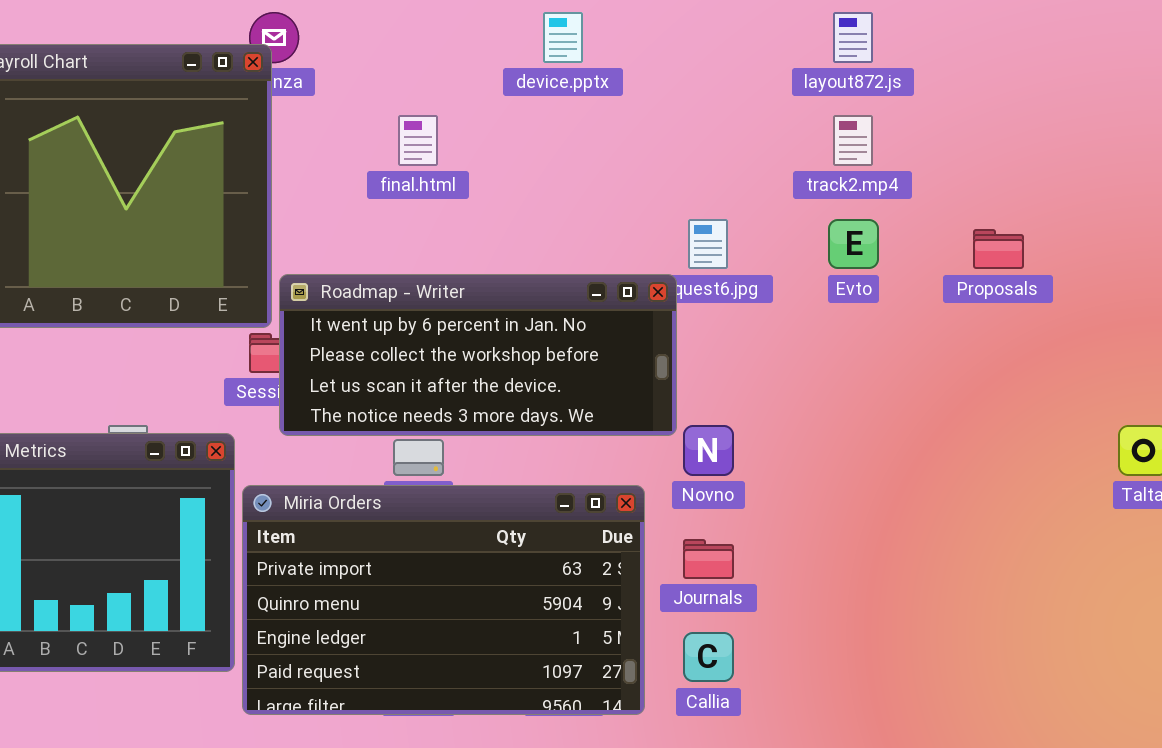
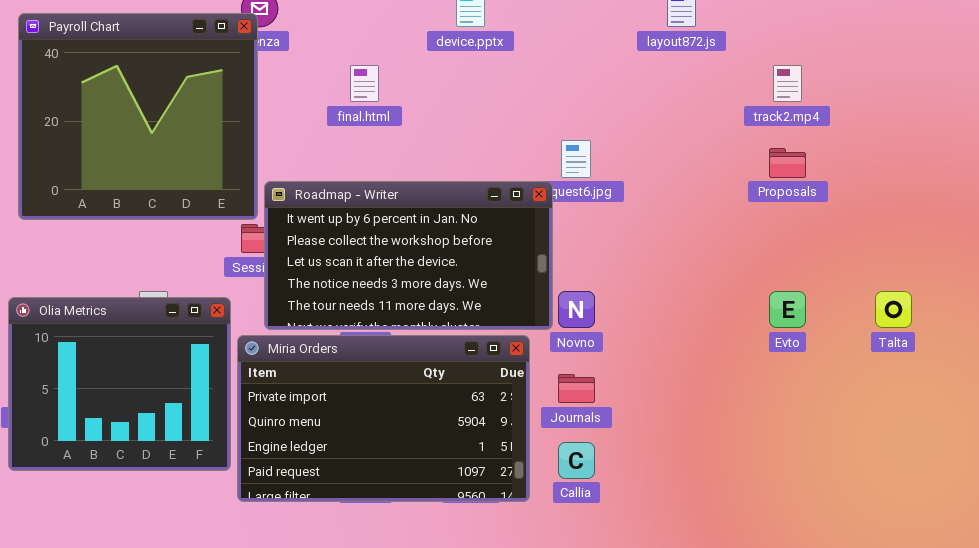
track2.mp4: [833,115,873,166] -> [773,65,802,102], moved
Evto: [828,219,879,269] -> [769,291,806,328], moved
Roadmap - Writer: [279,274,677,436] -> [264,181,553,330], resized

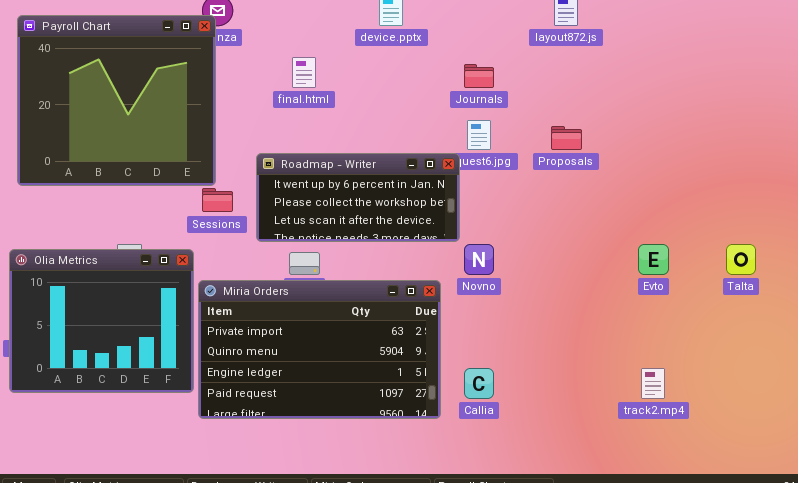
track2.mp4: [773,65,802,102] -> [641,368,665,399], moved
Proposals: [769,148,806,178] -> [551,126,582,150], moved
Roadmap - Writer: [264,181,553,330] -> [256,153,460,242], resized
Journals: [558,374,595,403] -> [464,64,494,88], moved

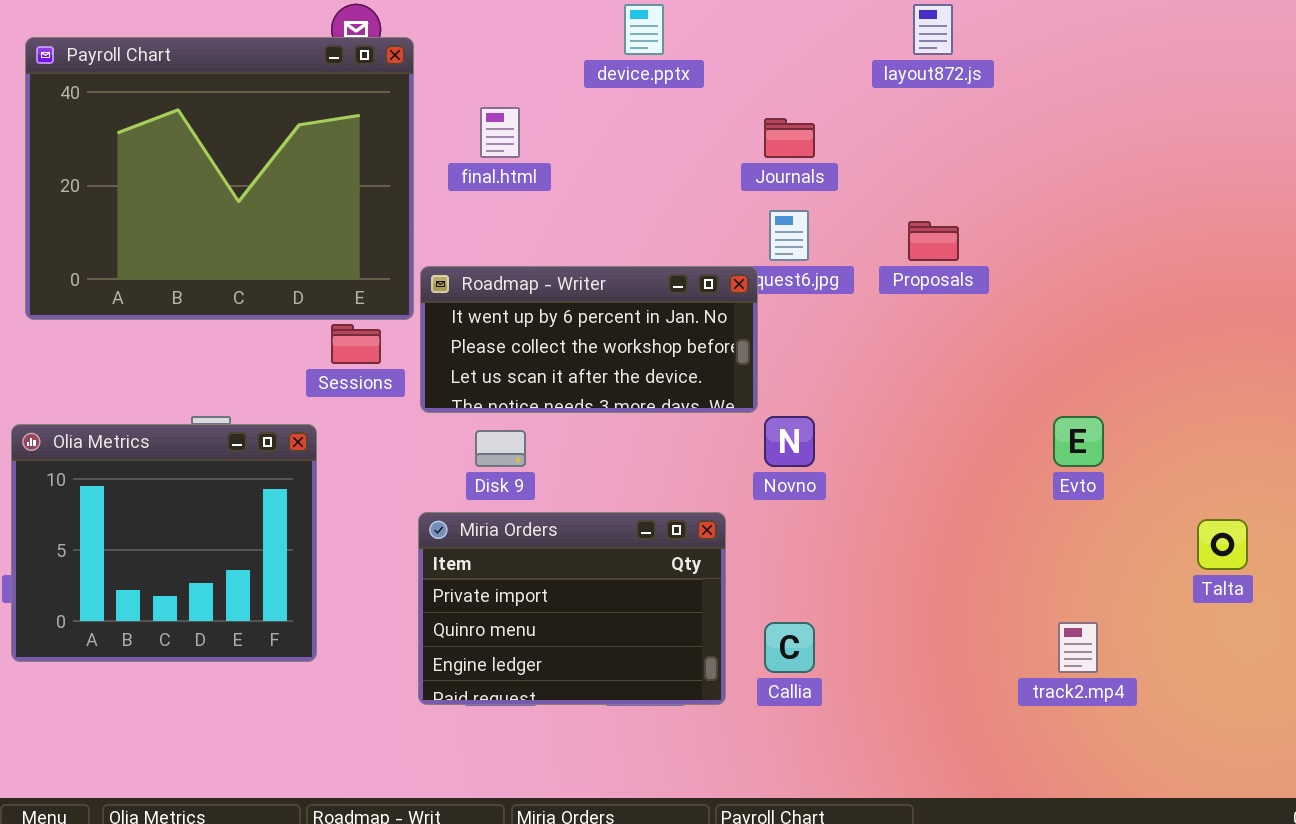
Payroll Chart: [17,15,216,186] -> [25,37,414,320], resized
Talta: [726,244,756,275] -> [1197,519,1248,570], moved
Miria Orders: [198,280,441,419] -> [418,512,726,705], resized

